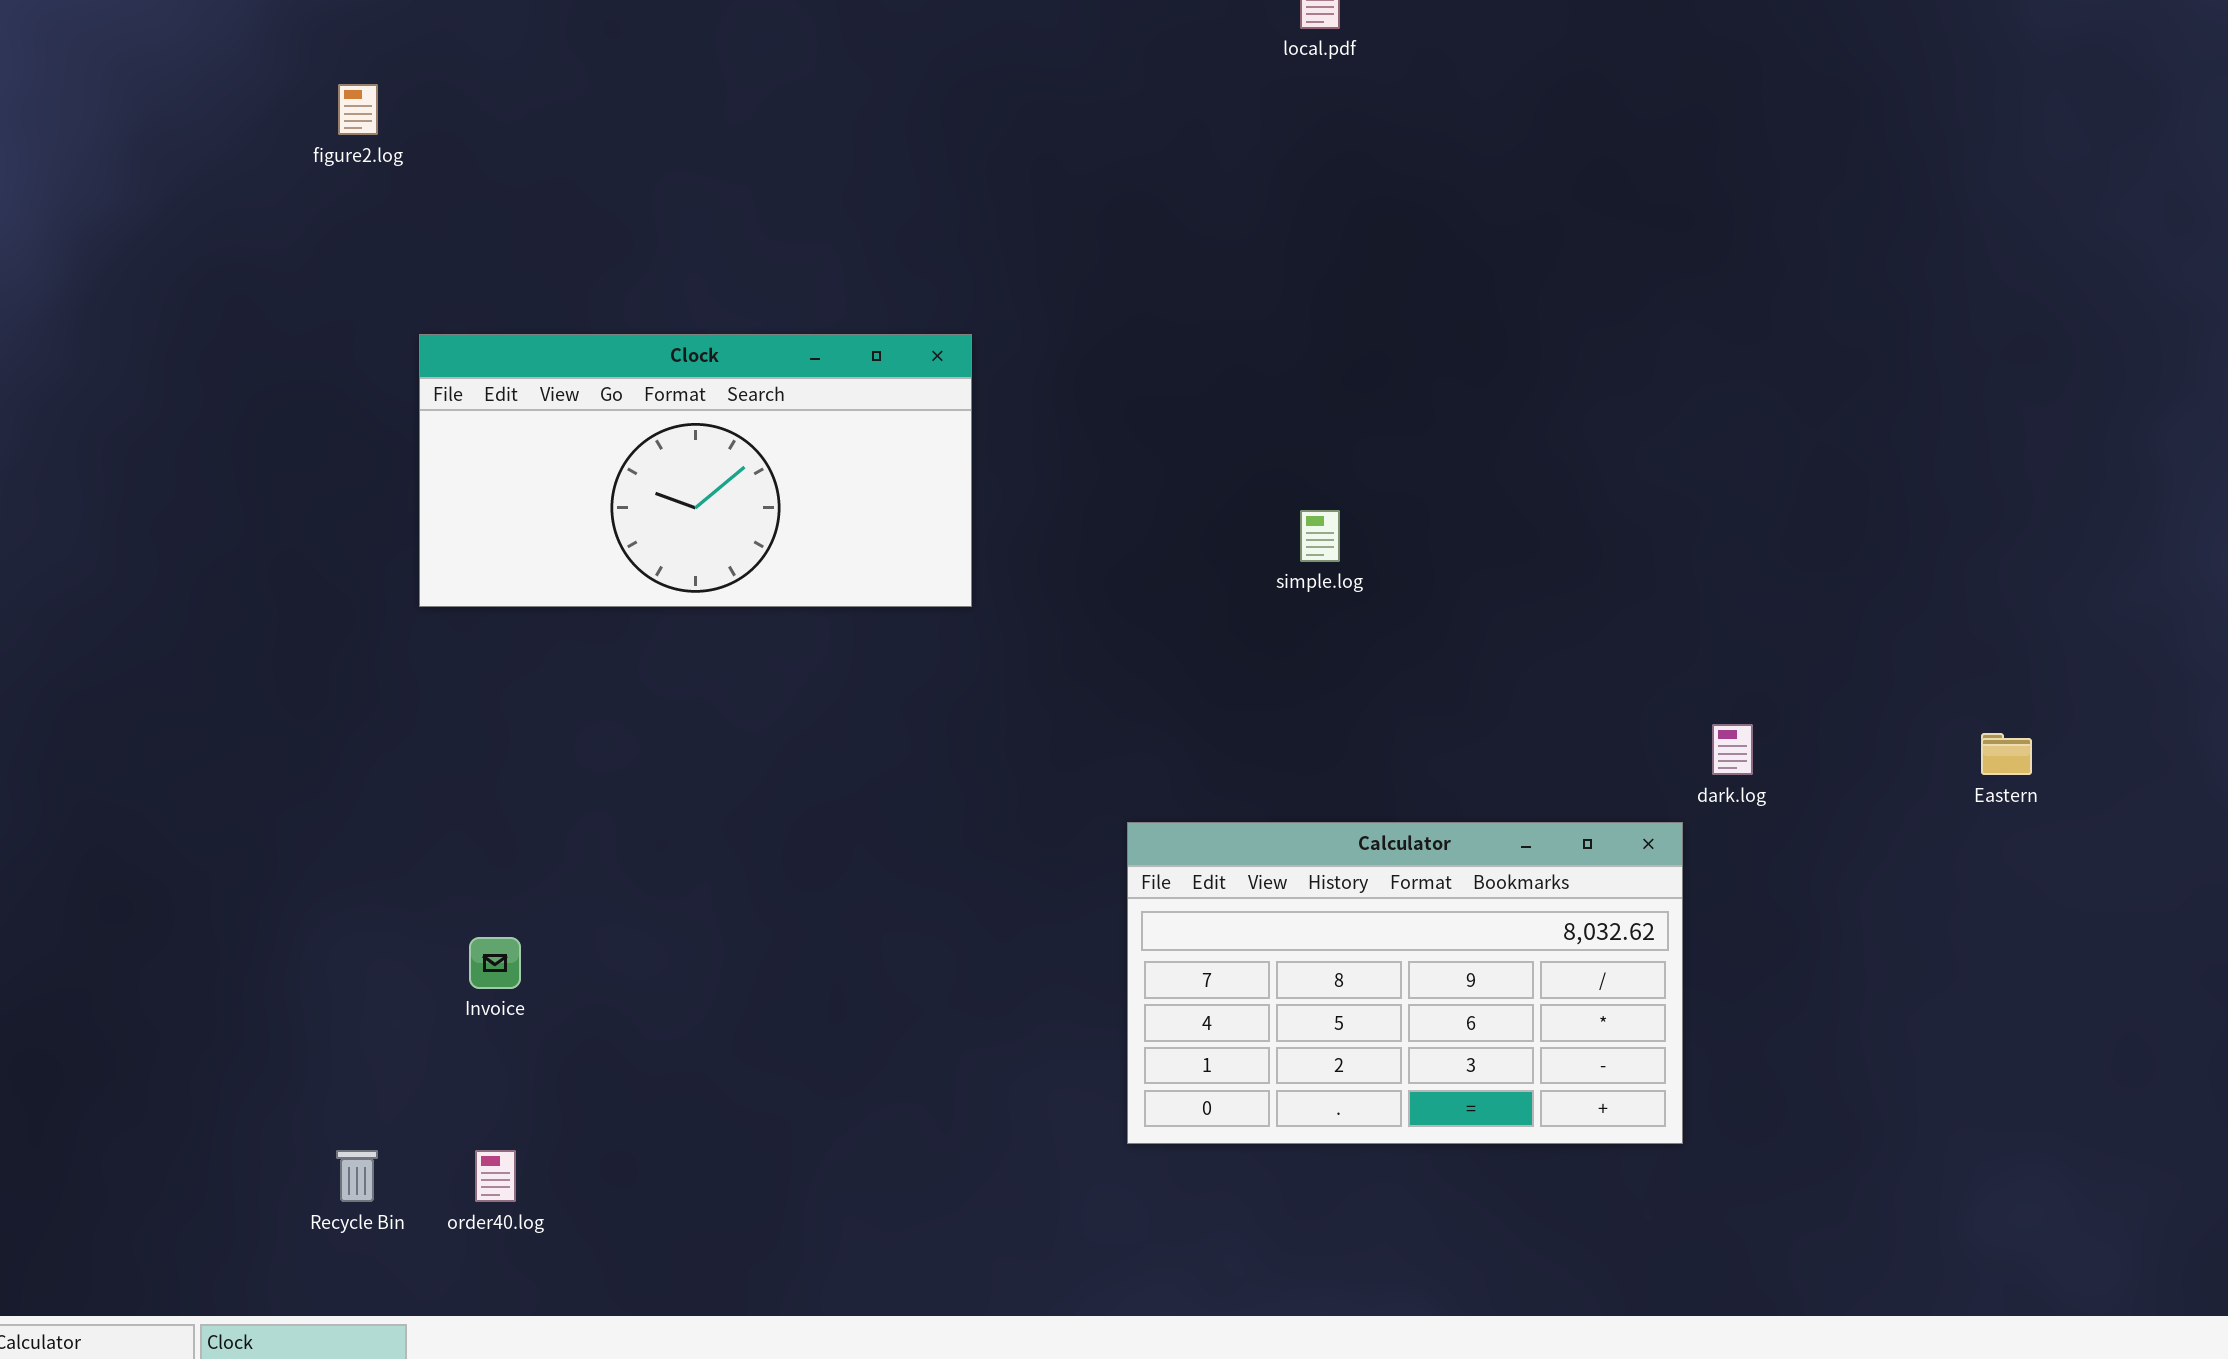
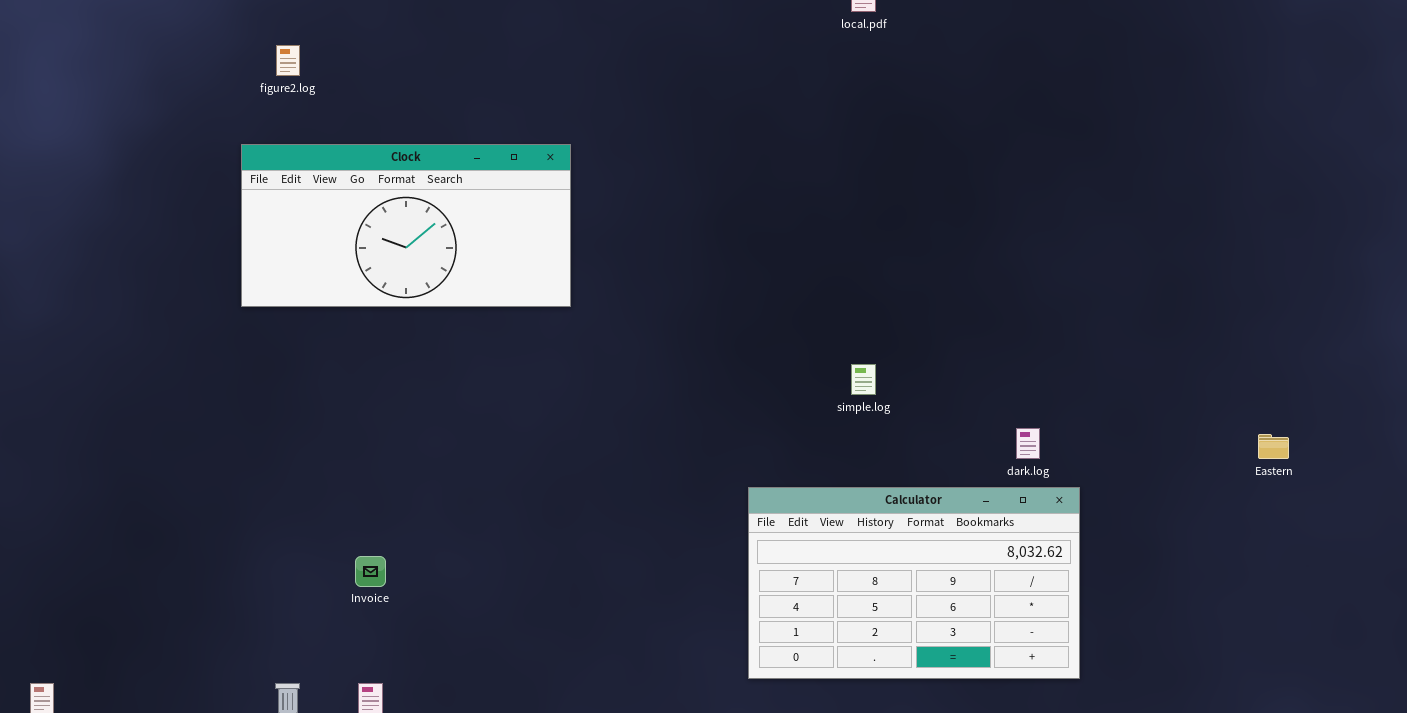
Clock: [419,334,972,607] -> [241,144,571,307], moved
simple.log: [1300,510,1340,562] -> [851,364,876,395], moved
dark.log: [1712,724,1753,775] -> [1016,428,1040,459], moved

